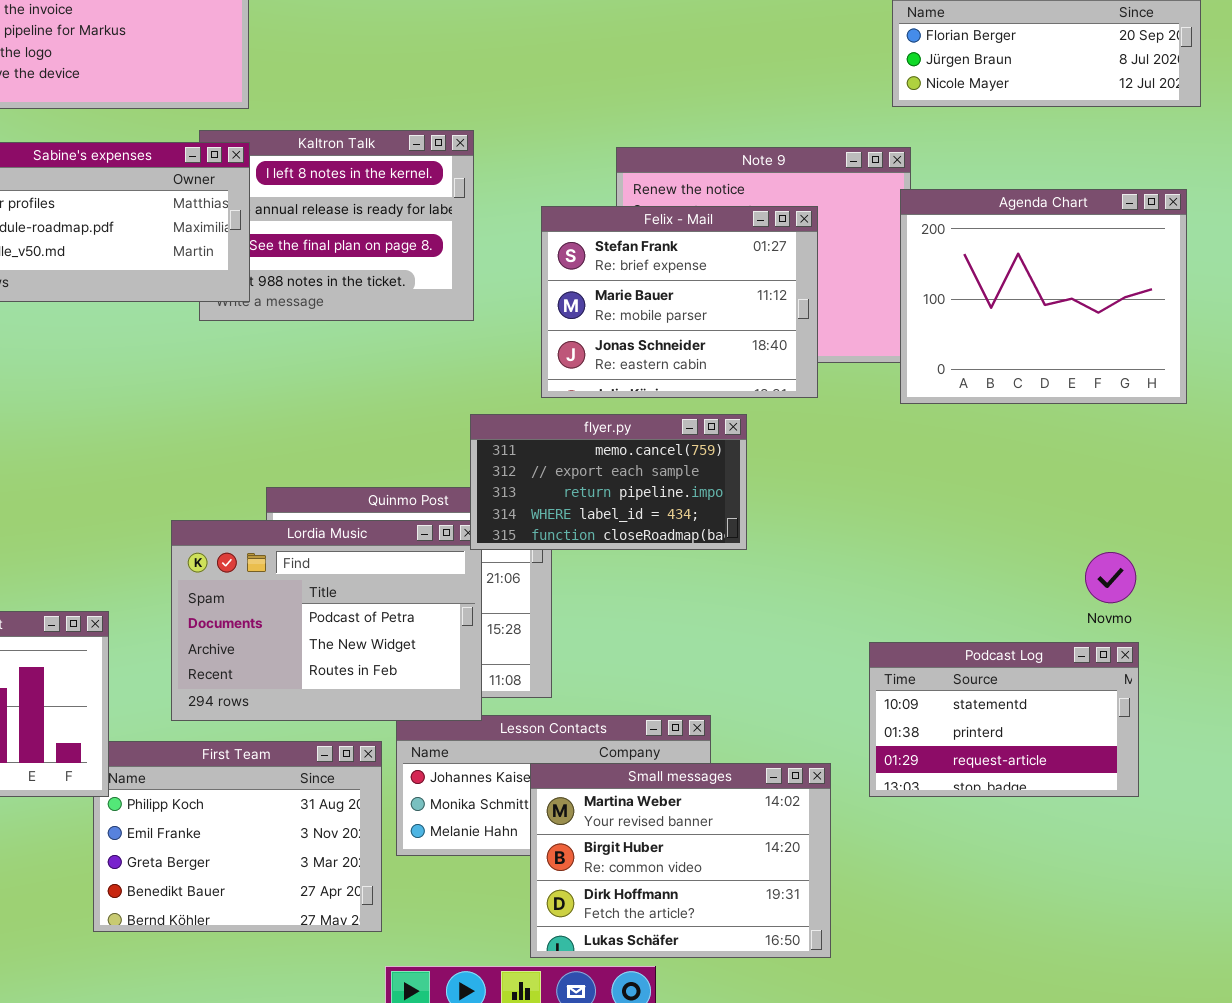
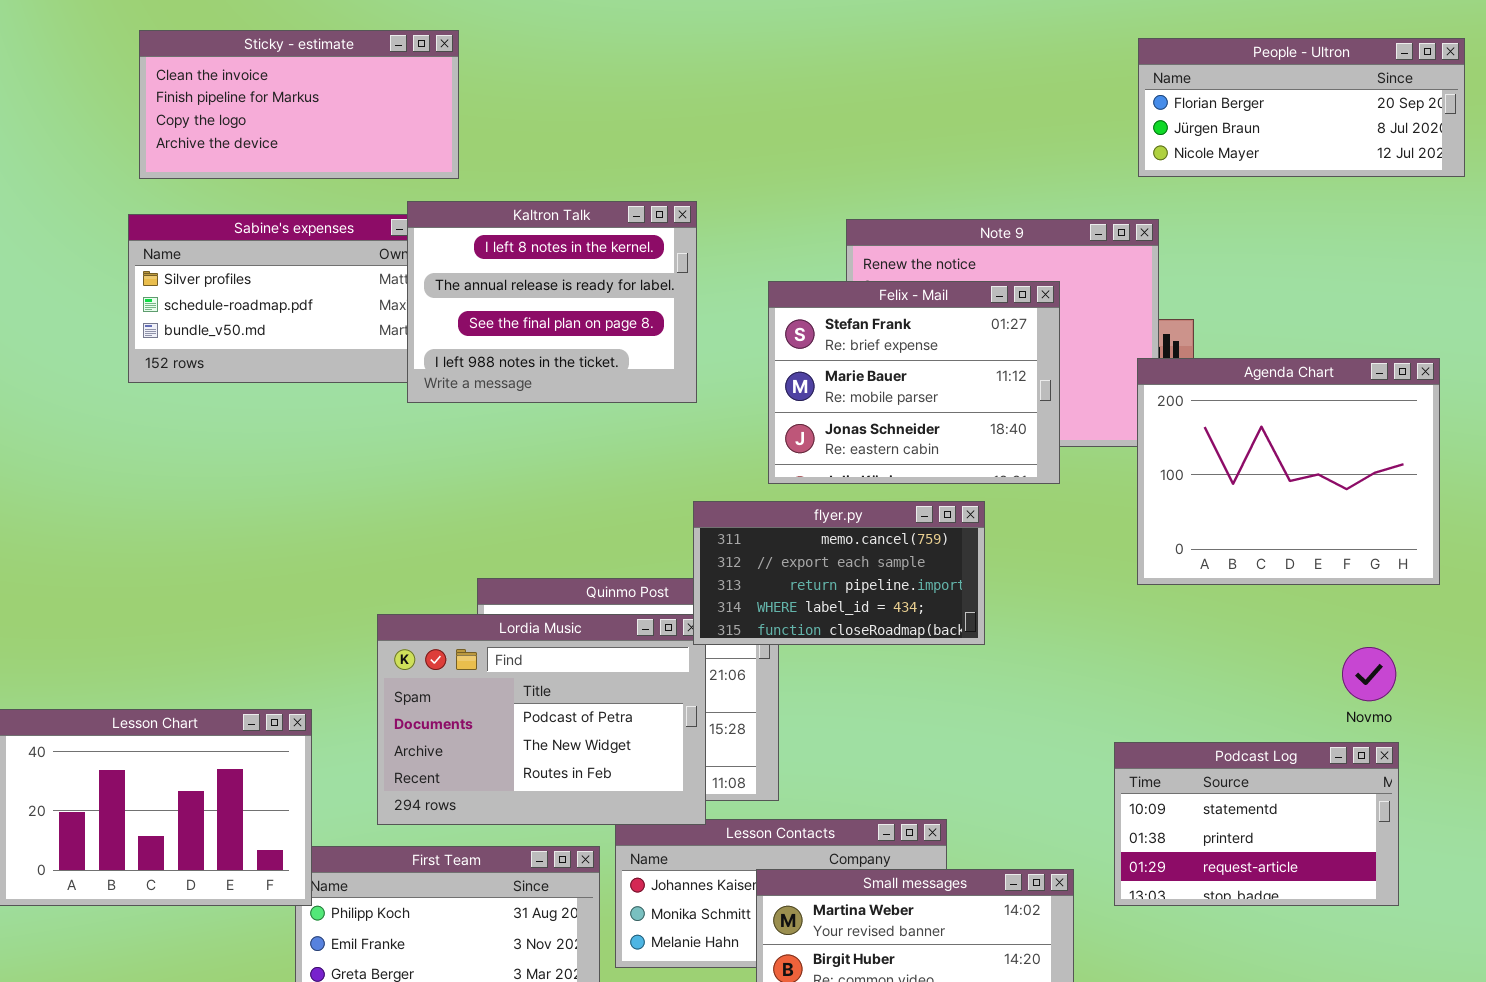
Kaltron Talk: [199,130,474,321] -> [407,201,697,403], raised
Agenda Chart: [900,189,1187,404] -> [1137,358,1440,585], moved

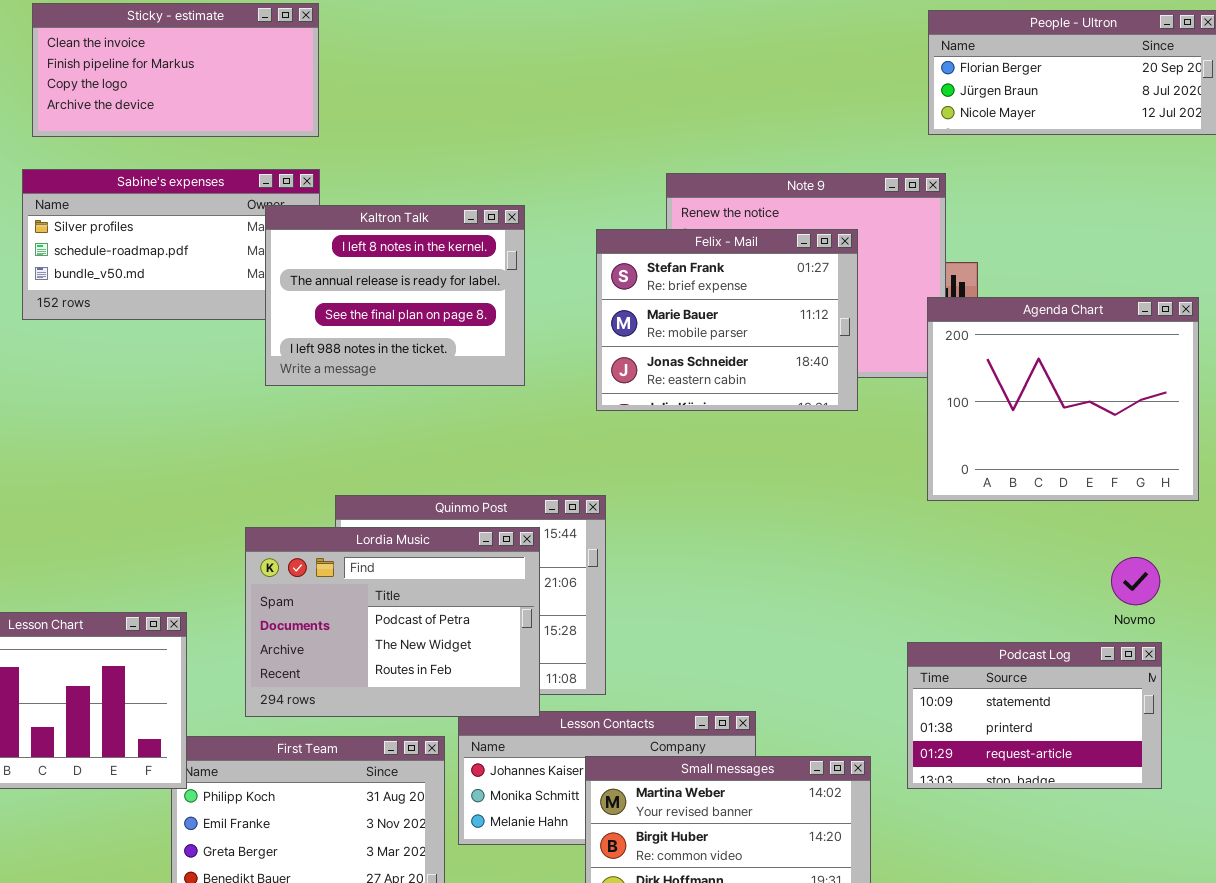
Kaltron Talk: [407,201,697,403] -> [265,205,525,386], moved
flyer.py: [693,501,985,645] -> none, closed

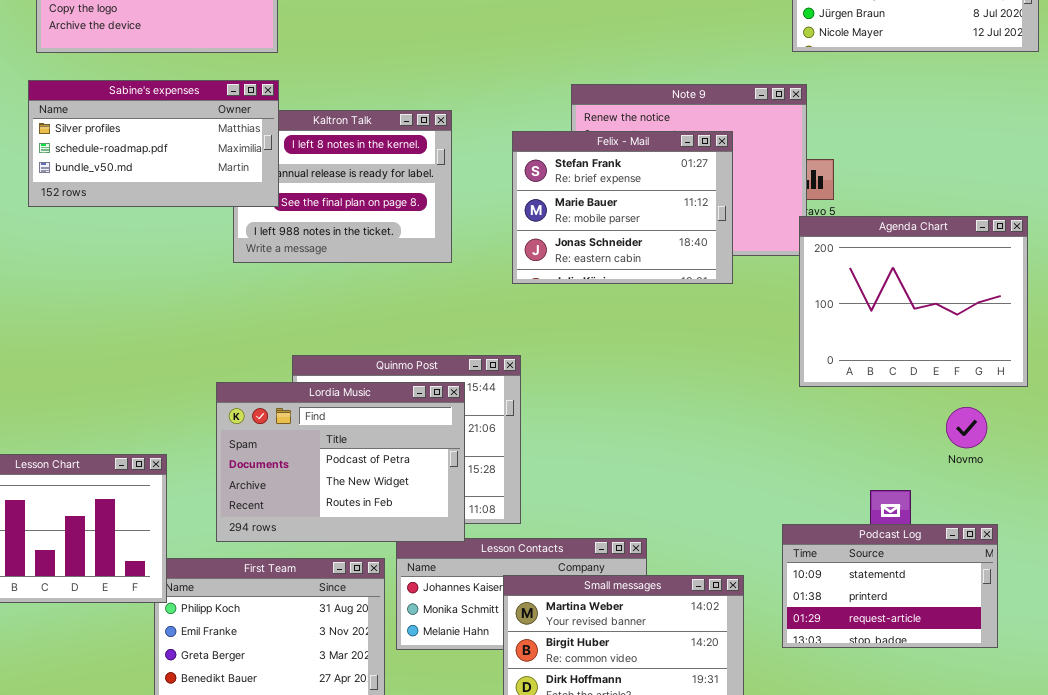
Sabine's expenses: [22,169,320,320] -> [28,80,279,207], raised
Agenda Chart: [927,297,1199,501] -> [799,216,1028,387], moved
Podcast Log: [907,642,1162,789] -> [782,524,998,648], moved

